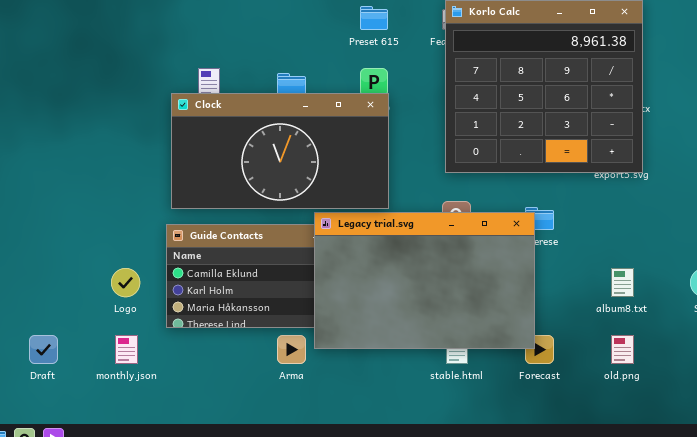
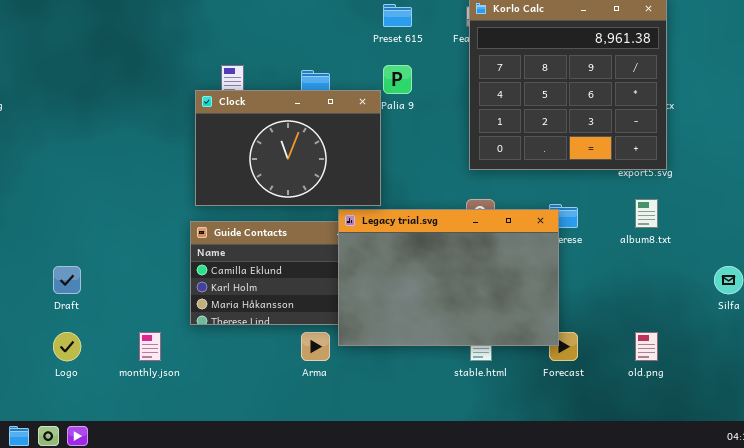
Clock: [171,93,389,209] -> [195,90,381,206], resized
Logo: [111,268,140,297] -> [53,332,81,361], moved
album8.txt: [611,268,634,297] -> [635,199,658,228], moved
Draft: [29,335,58,364] -> [53,266,81,294], moved

